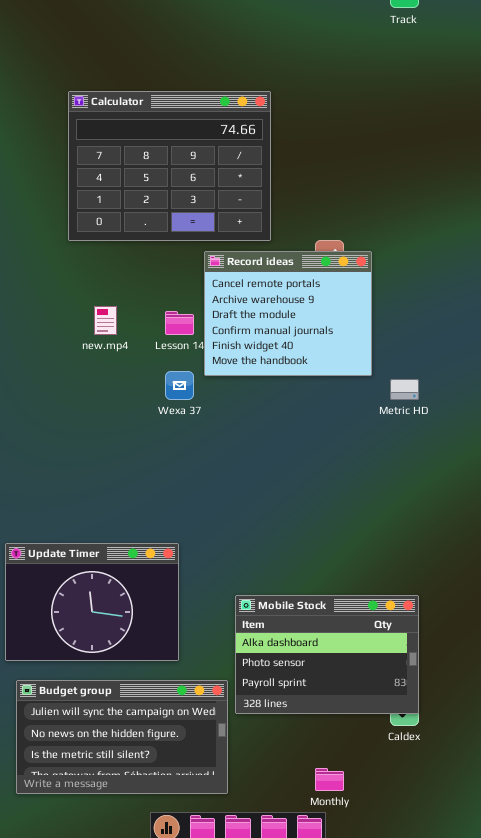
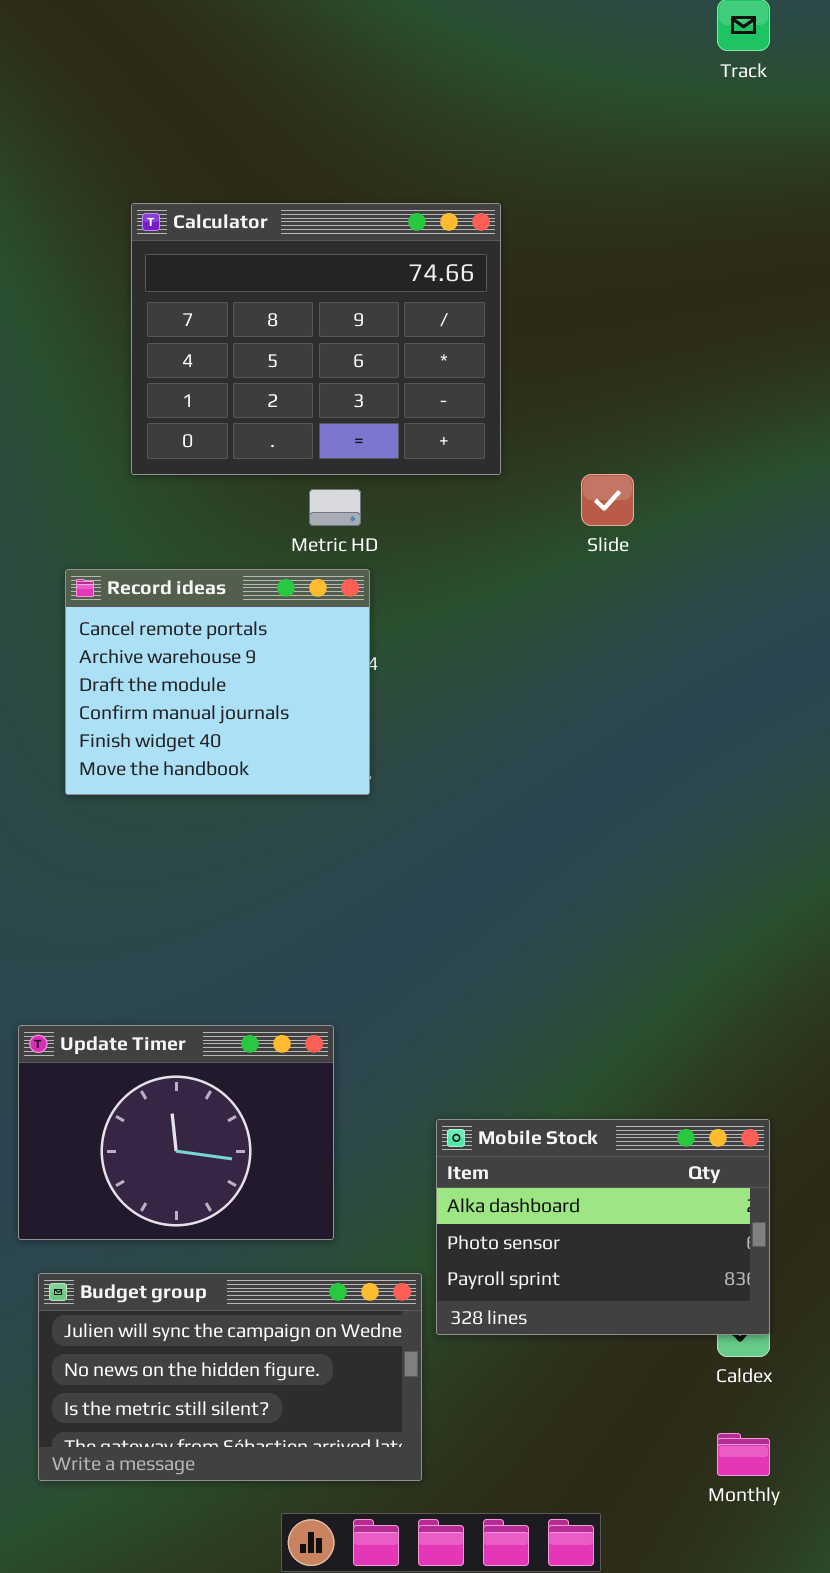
Record ideas: [204,251,372,376] -> [65,569,370,795], moved
Metric HD: [390,379,419,400] -> [309,489,361,526], moved
Monthly: [315,768,344,791] -> [717,1433,770,1476], moved

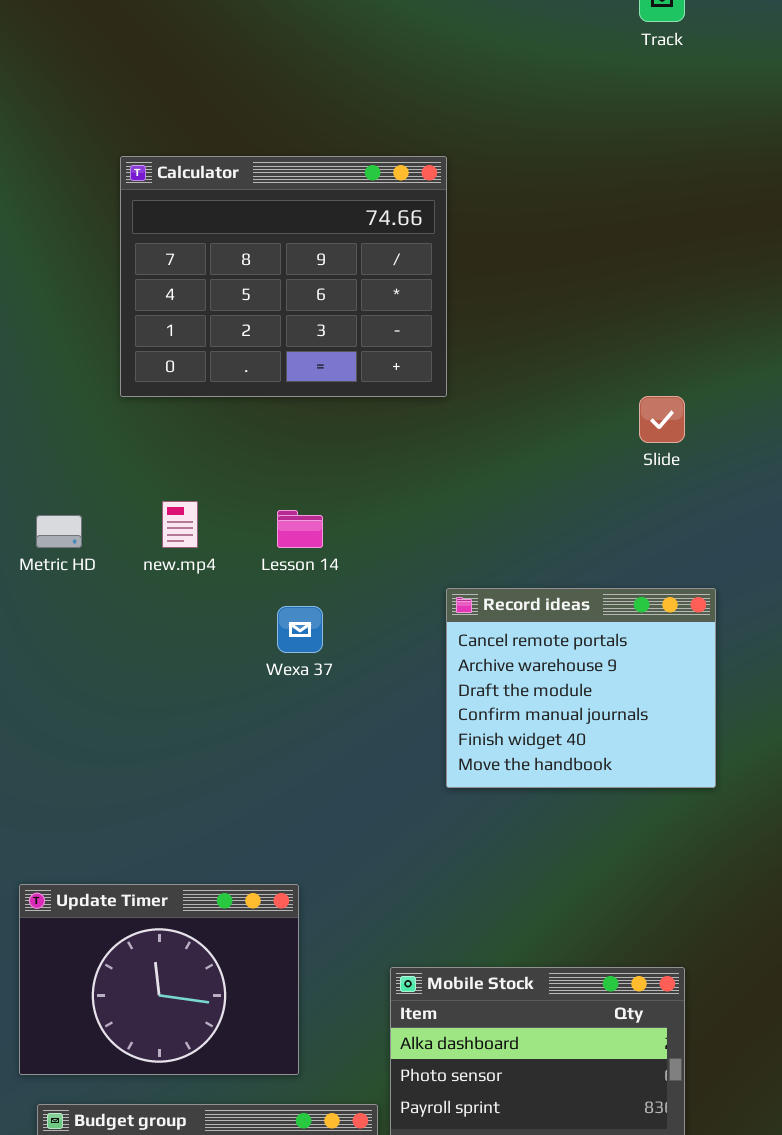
Slide: [581,474,634,526] -> [639,396,685,443], moved
Metric HD: [309,489,361,526] -> [36,515,82,548], moved
Record ideas: [65,569,370,795] -> [446,588,716,788], moved

